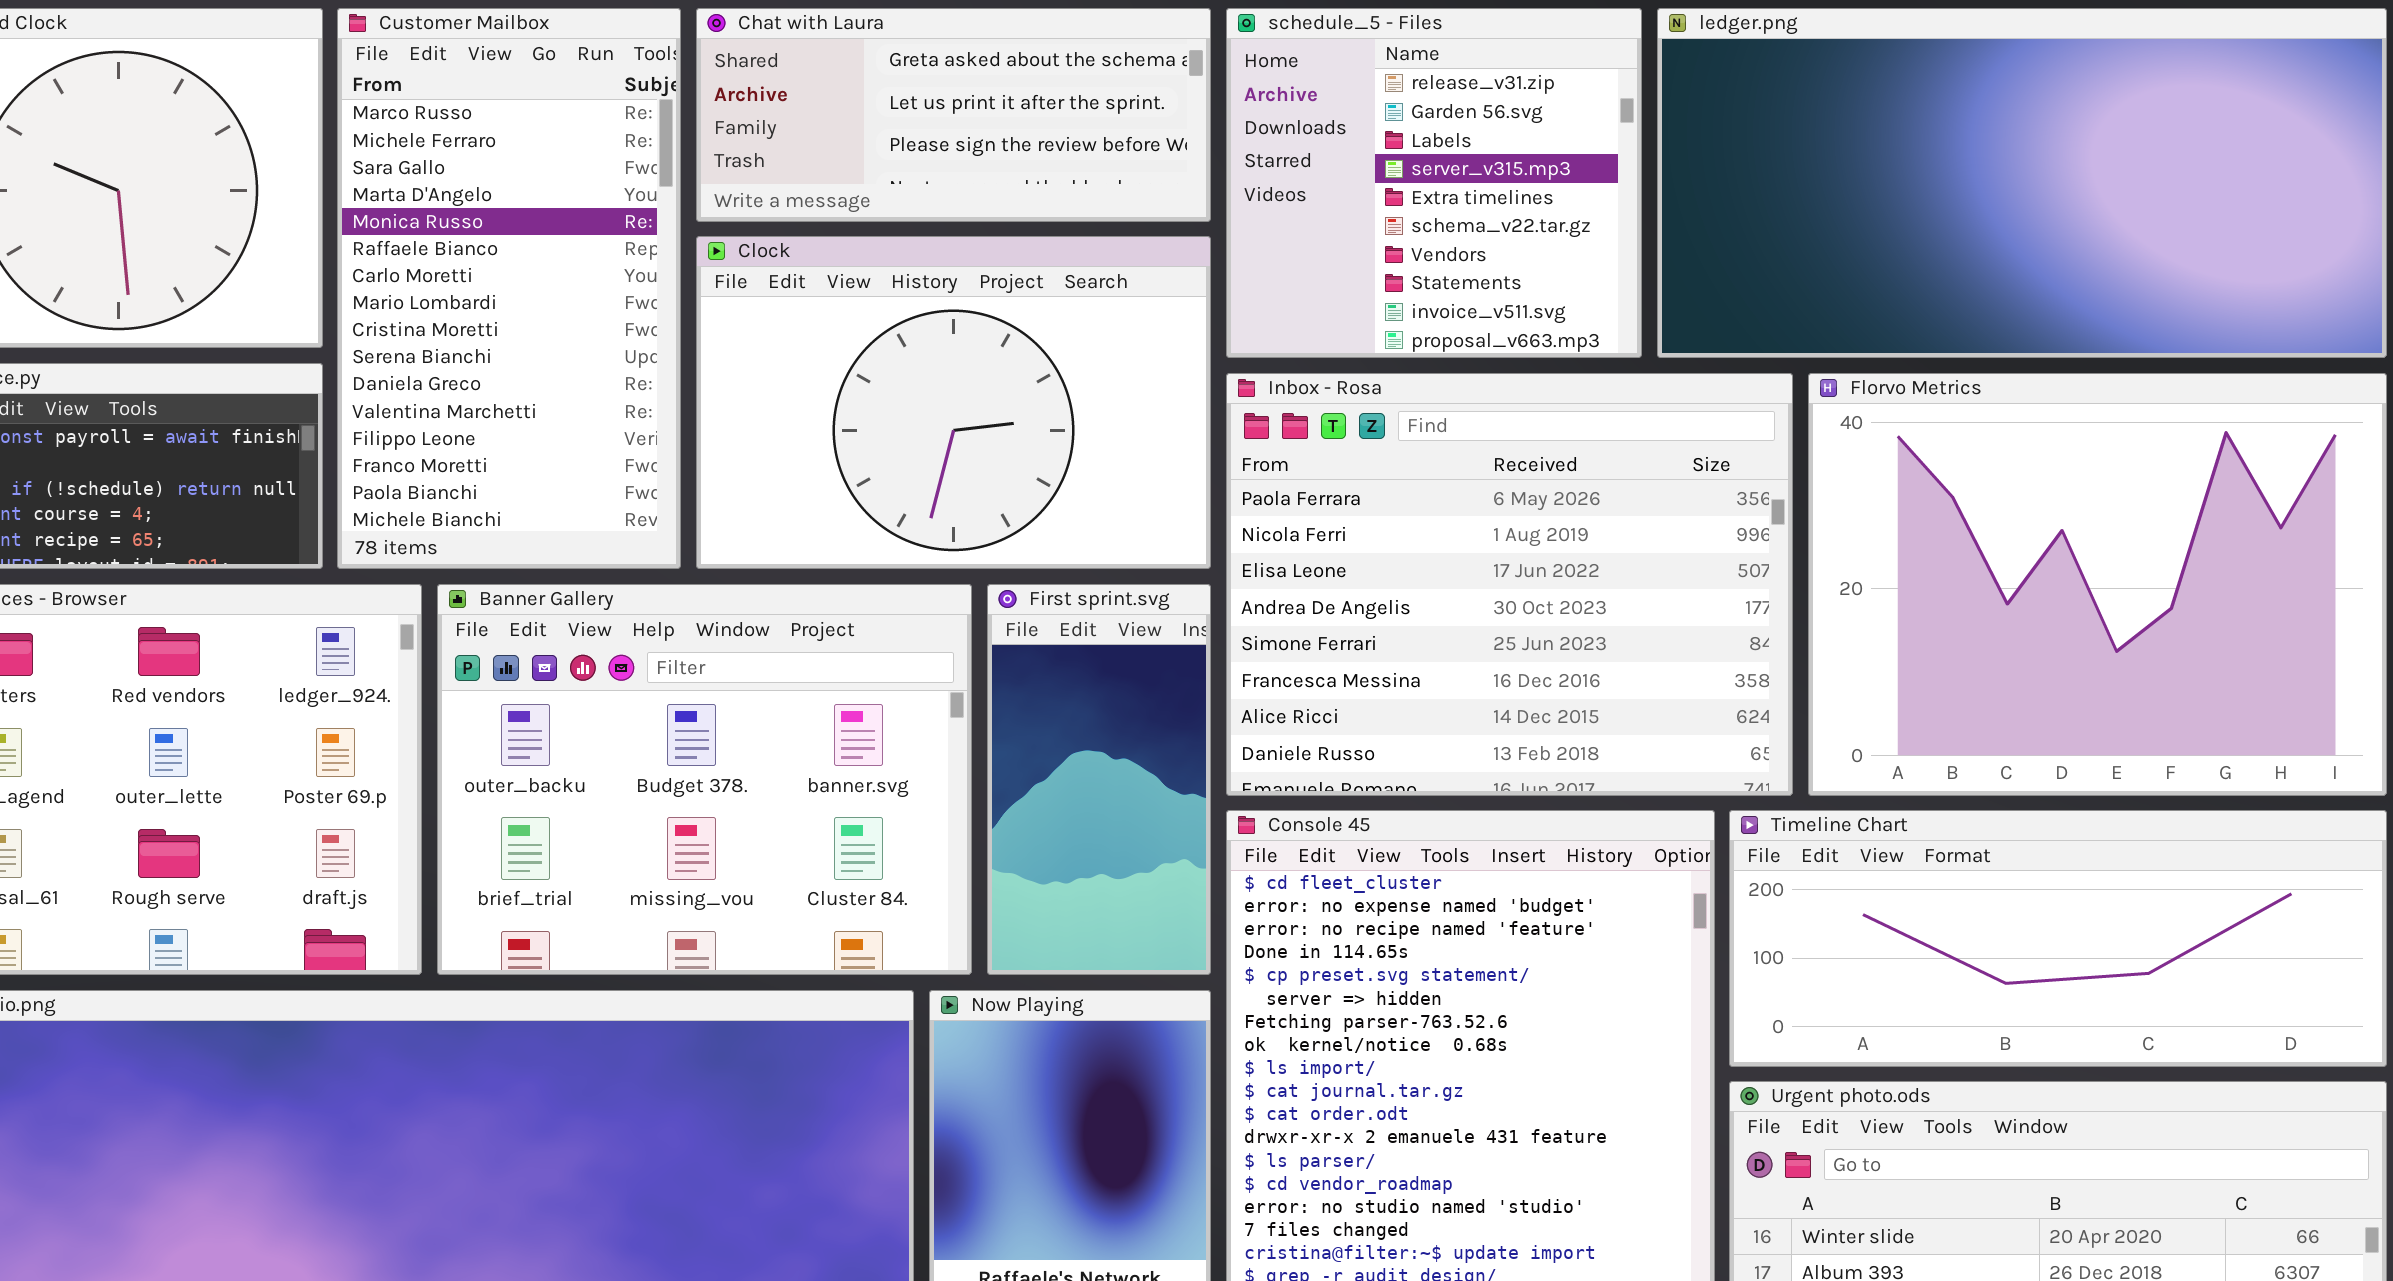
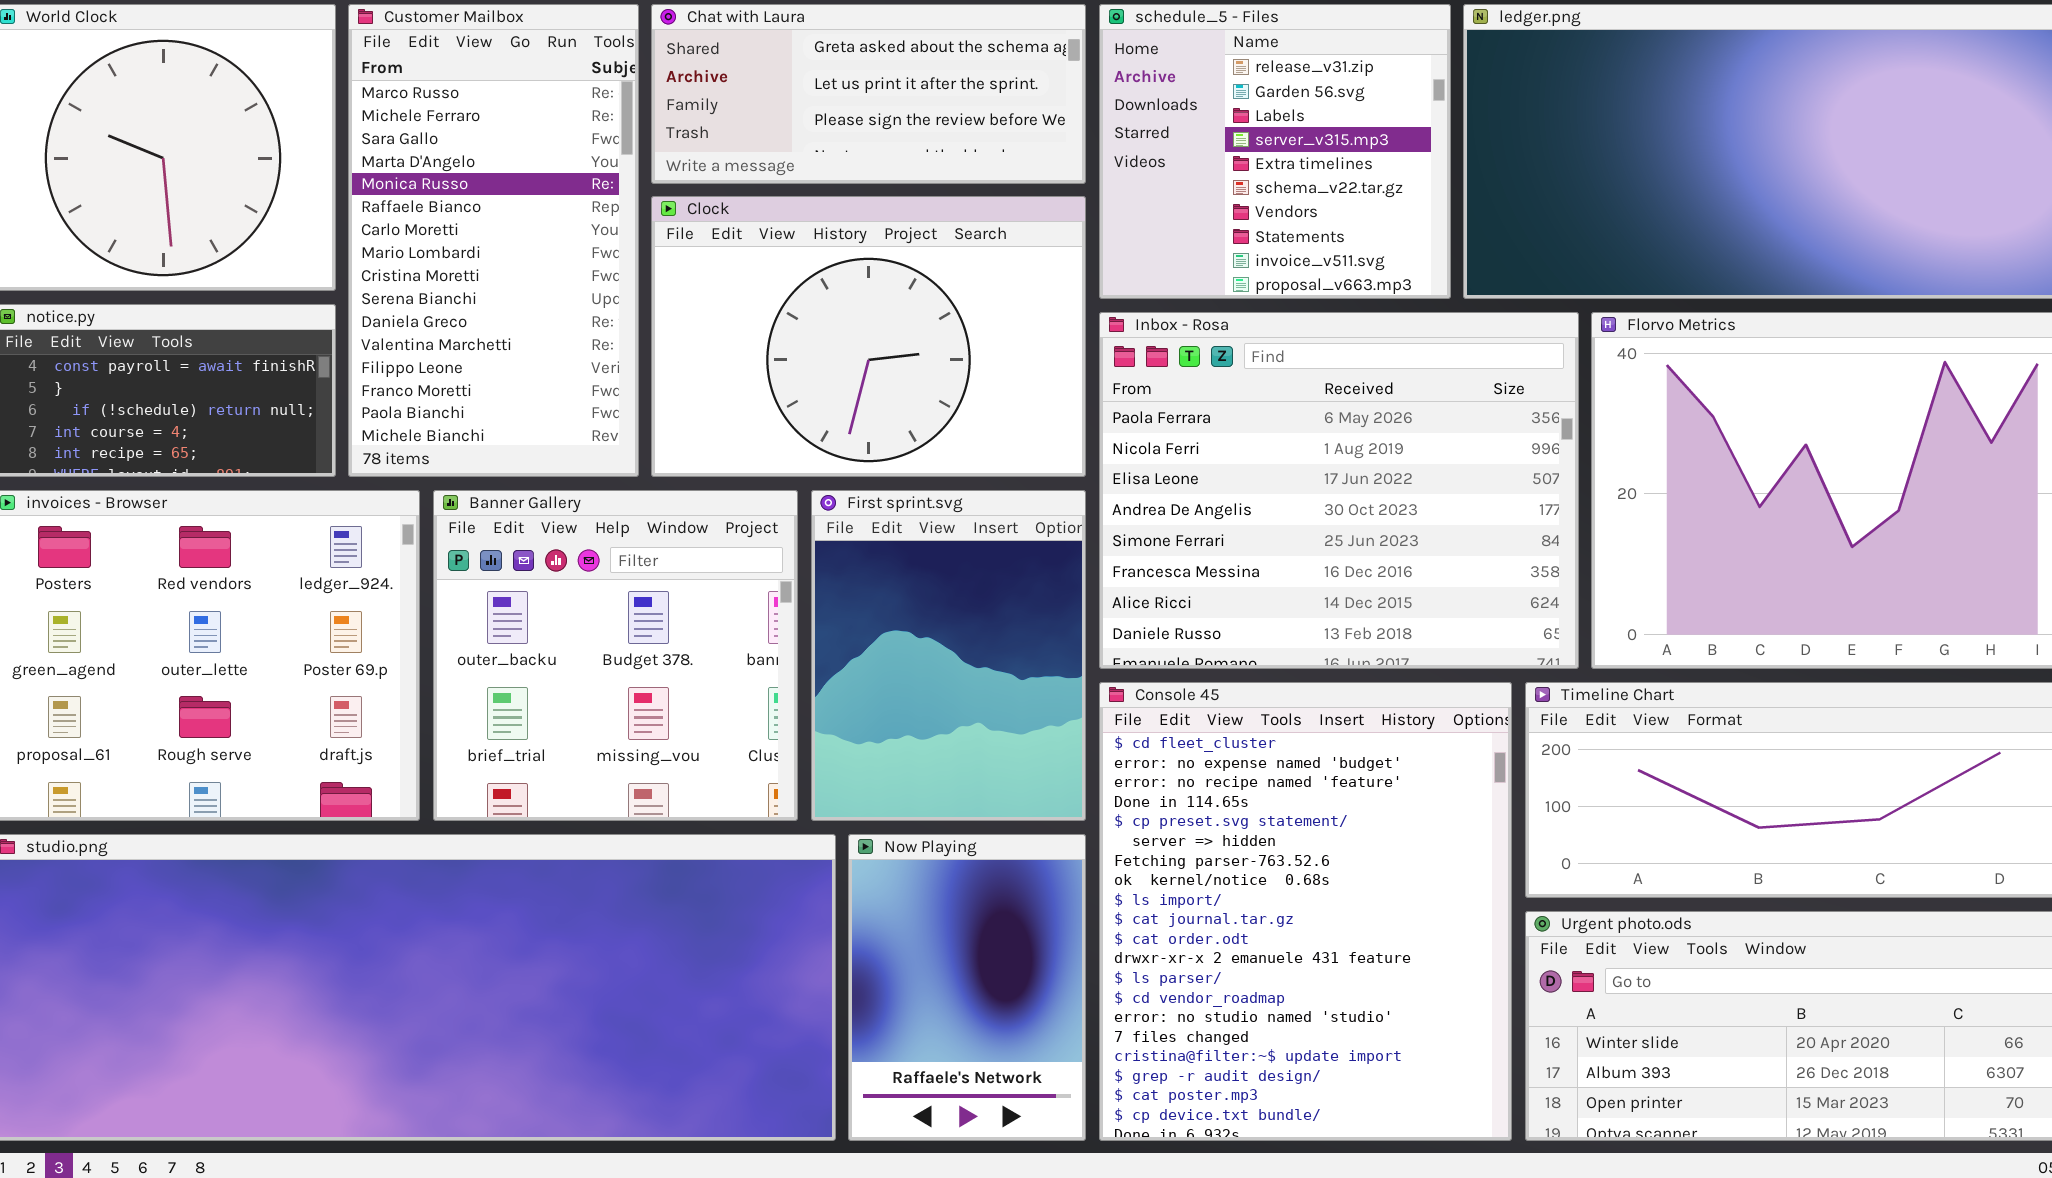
Banner Gallery: [437,584,972,975] -> [433,490,798,821], resized
First sprint.svg: [987,584,1211,975] -> [811,490,1086,821], resized

